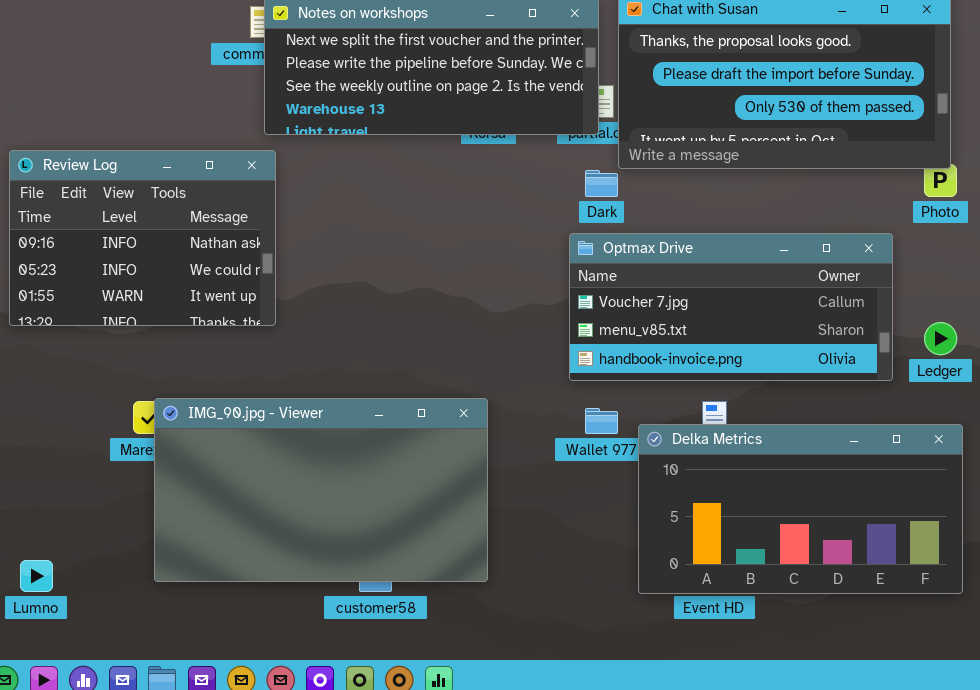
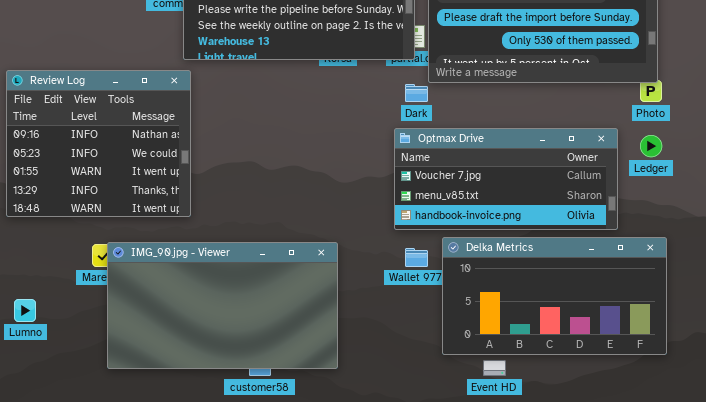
Review Log: [9,150,276,326] -> [6,70,191,217], resized
Ledger: [924,322,957,355] -> [640,135,662,157], moved
Delka Metrics: [638,424,963,594] -> [442,237,667,355], moved
Lumno: [20,560,53,592] -> [14,299,36,322], moved

